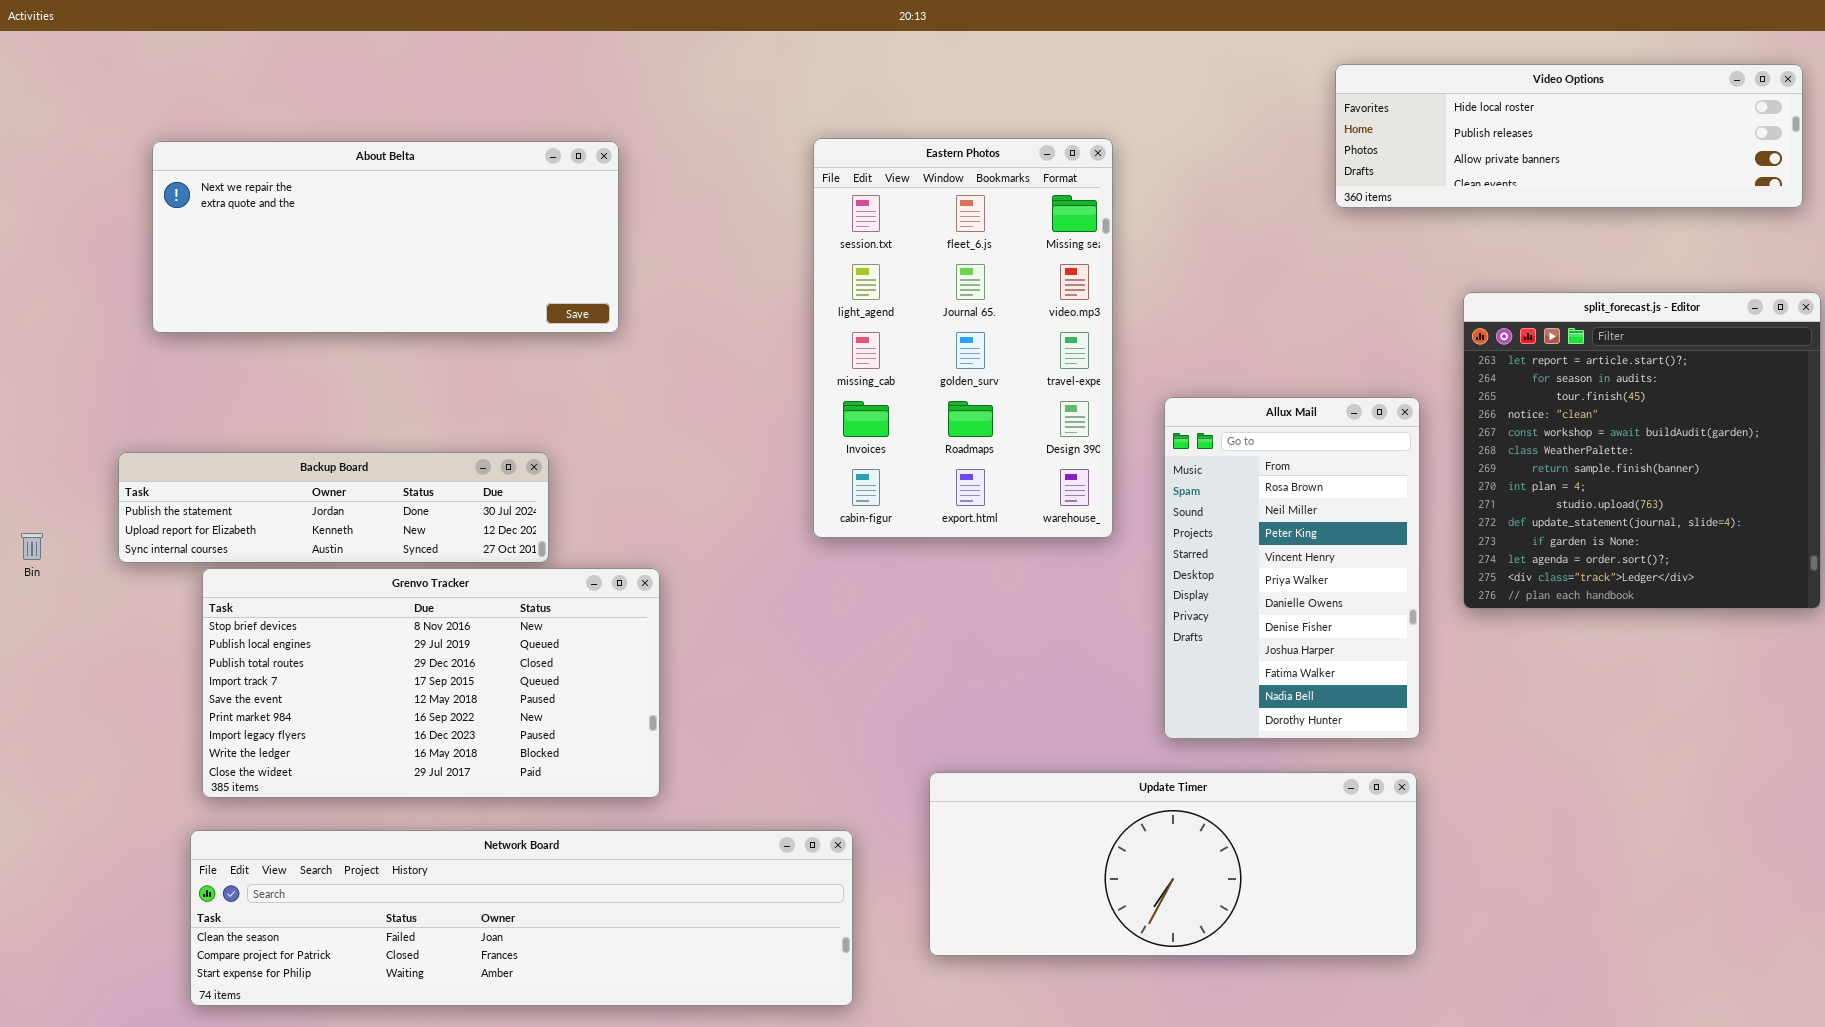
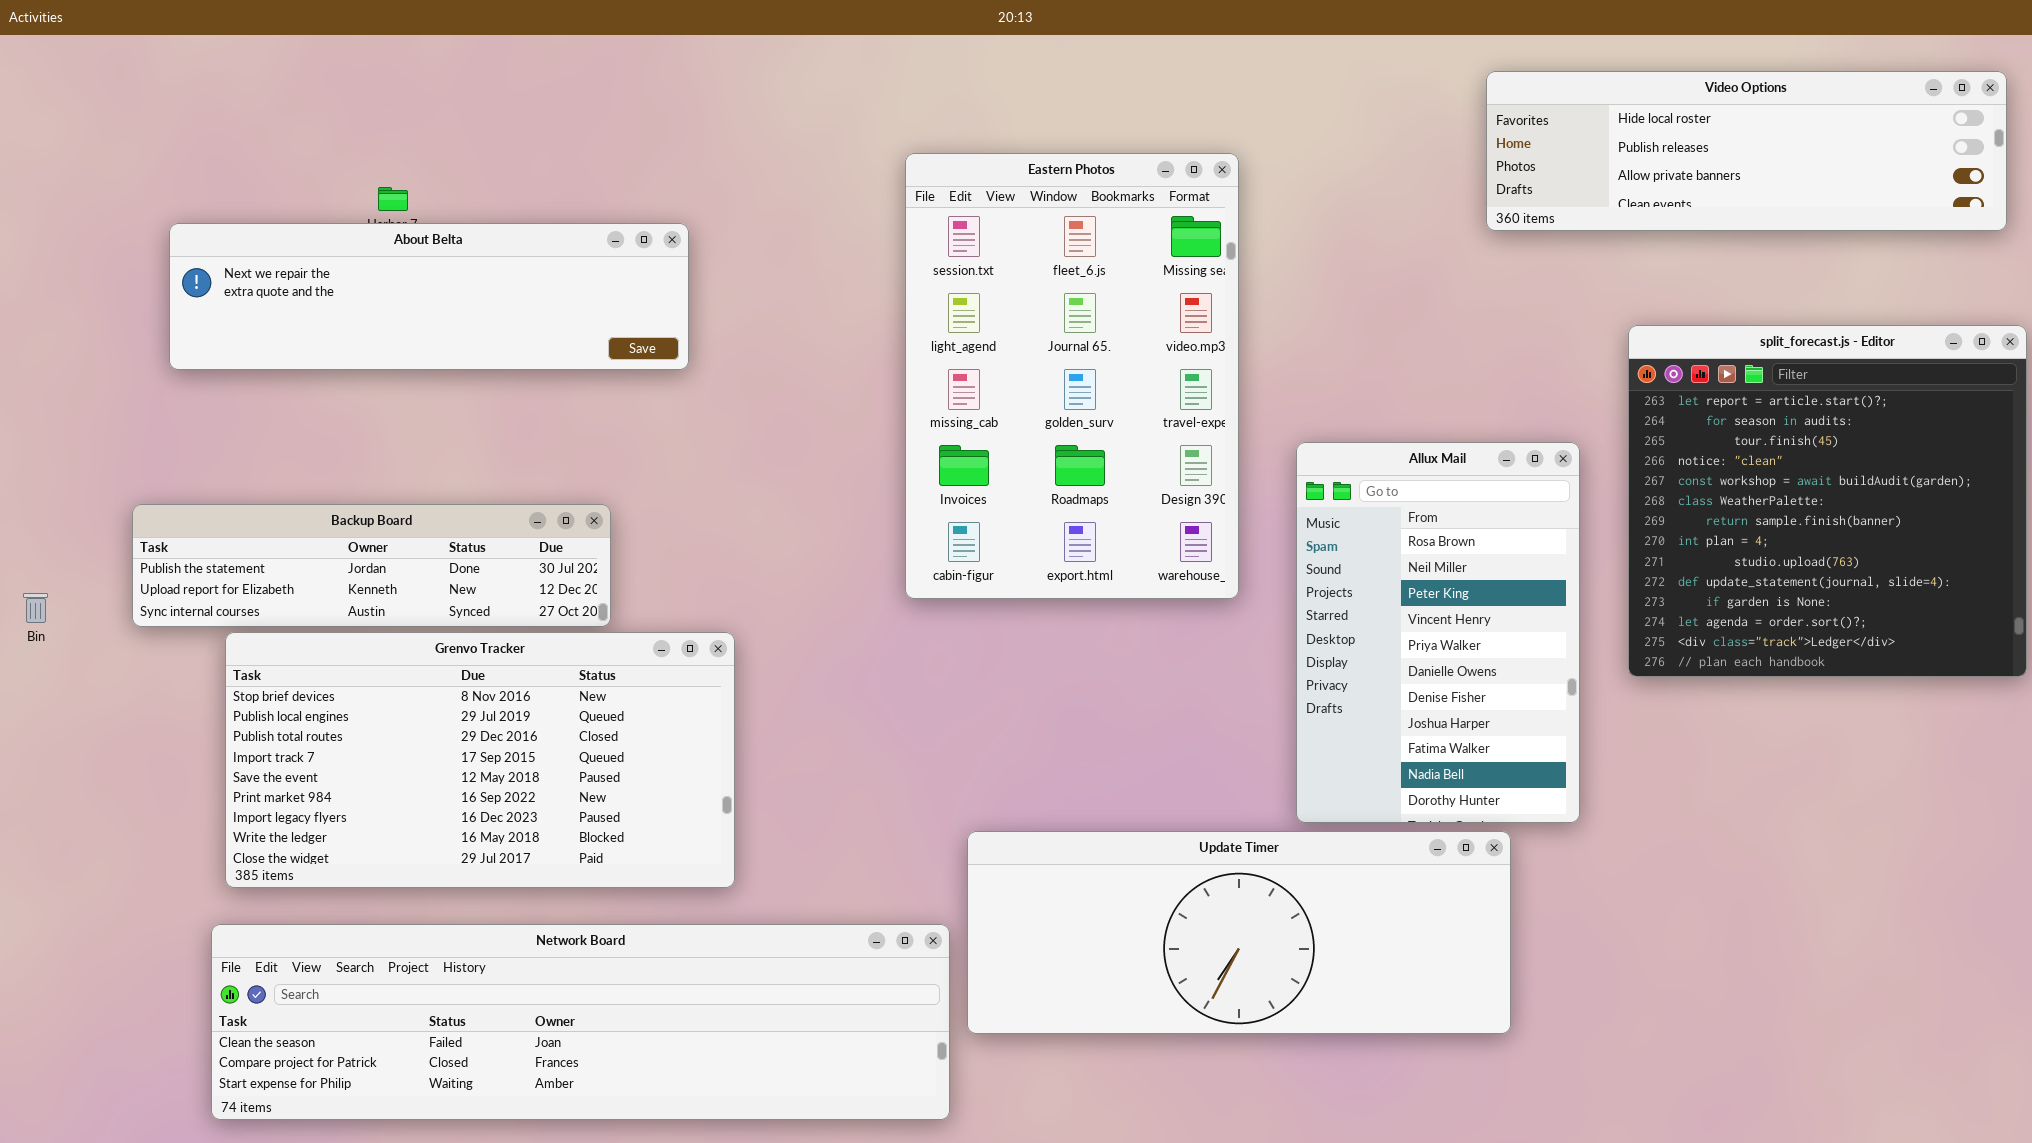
About Belta: [152,141,619,333] -> [169,223,689,370], resized
Update Timer: [929,772,1417,956] -> [967,831,1511,1034], moved

